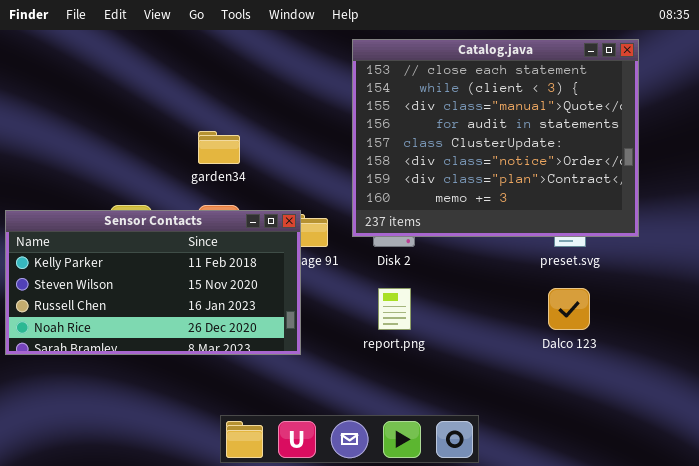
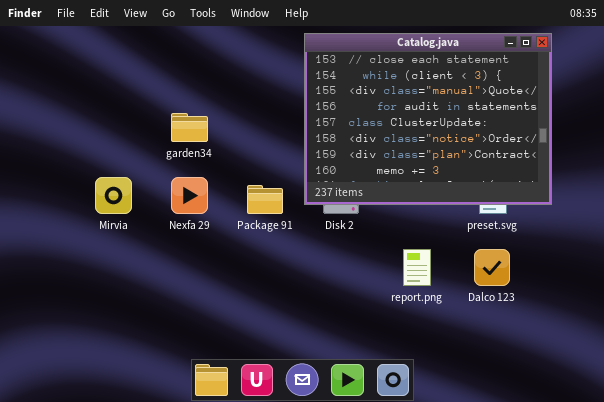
Sensor Contacts: [5,210,301,355] -> none, closed
report.png: [378,288,411,330] -> [403,249,431,286], moved

